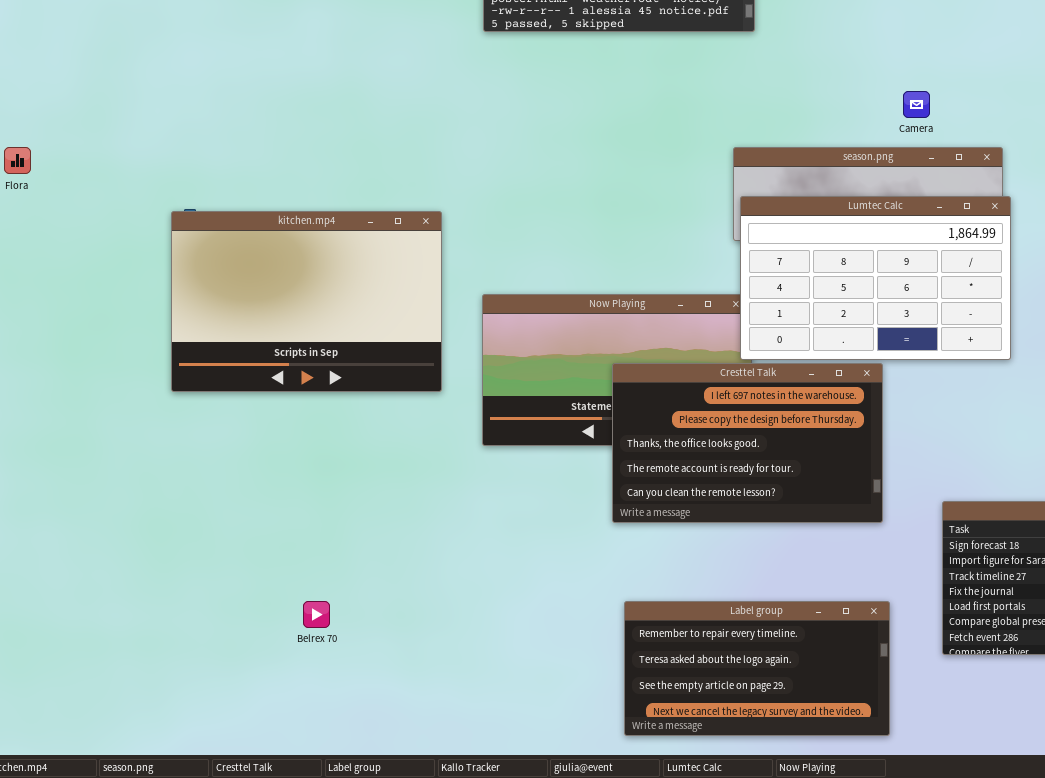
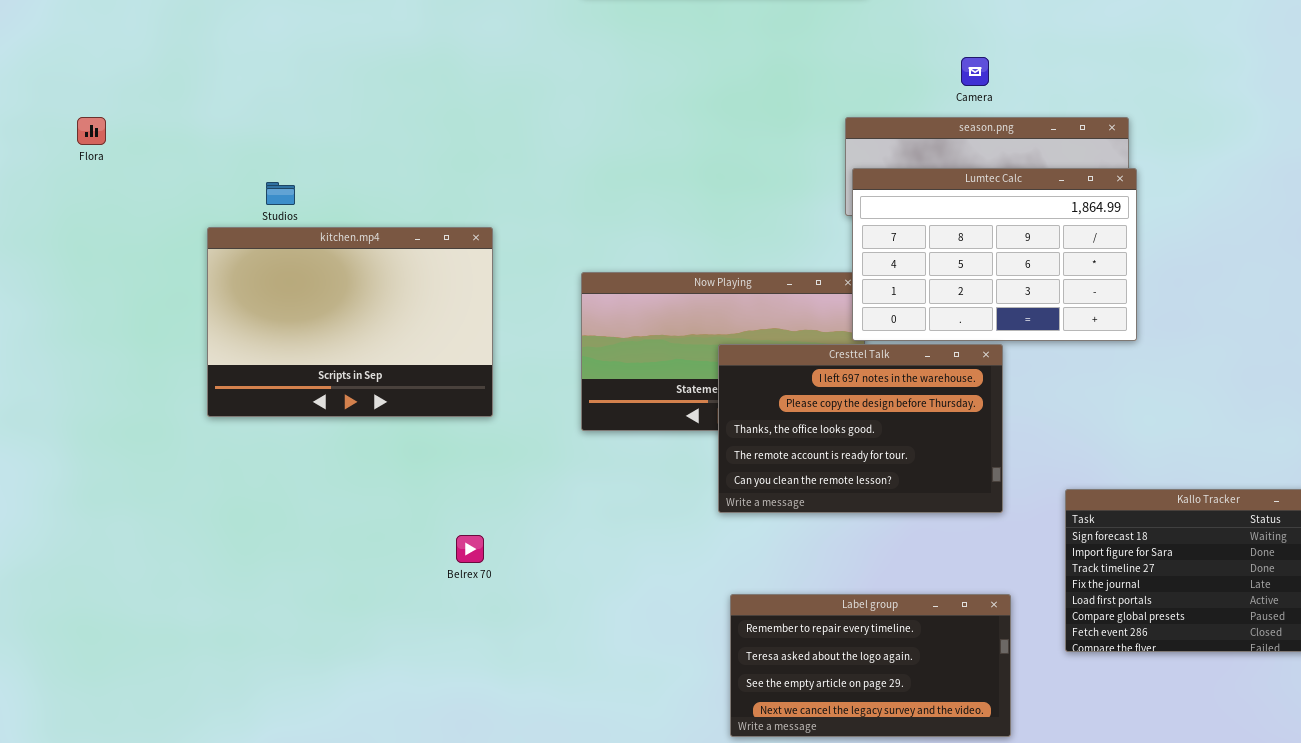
Camera: [903,91,930,118] -> [961,57,989,86], moved
kitchen.mp4: [171,211,442,392] -> [207,227,493,417], moved
Belrex 70: [303,601,330,628] -> [456,535,484,563], moved

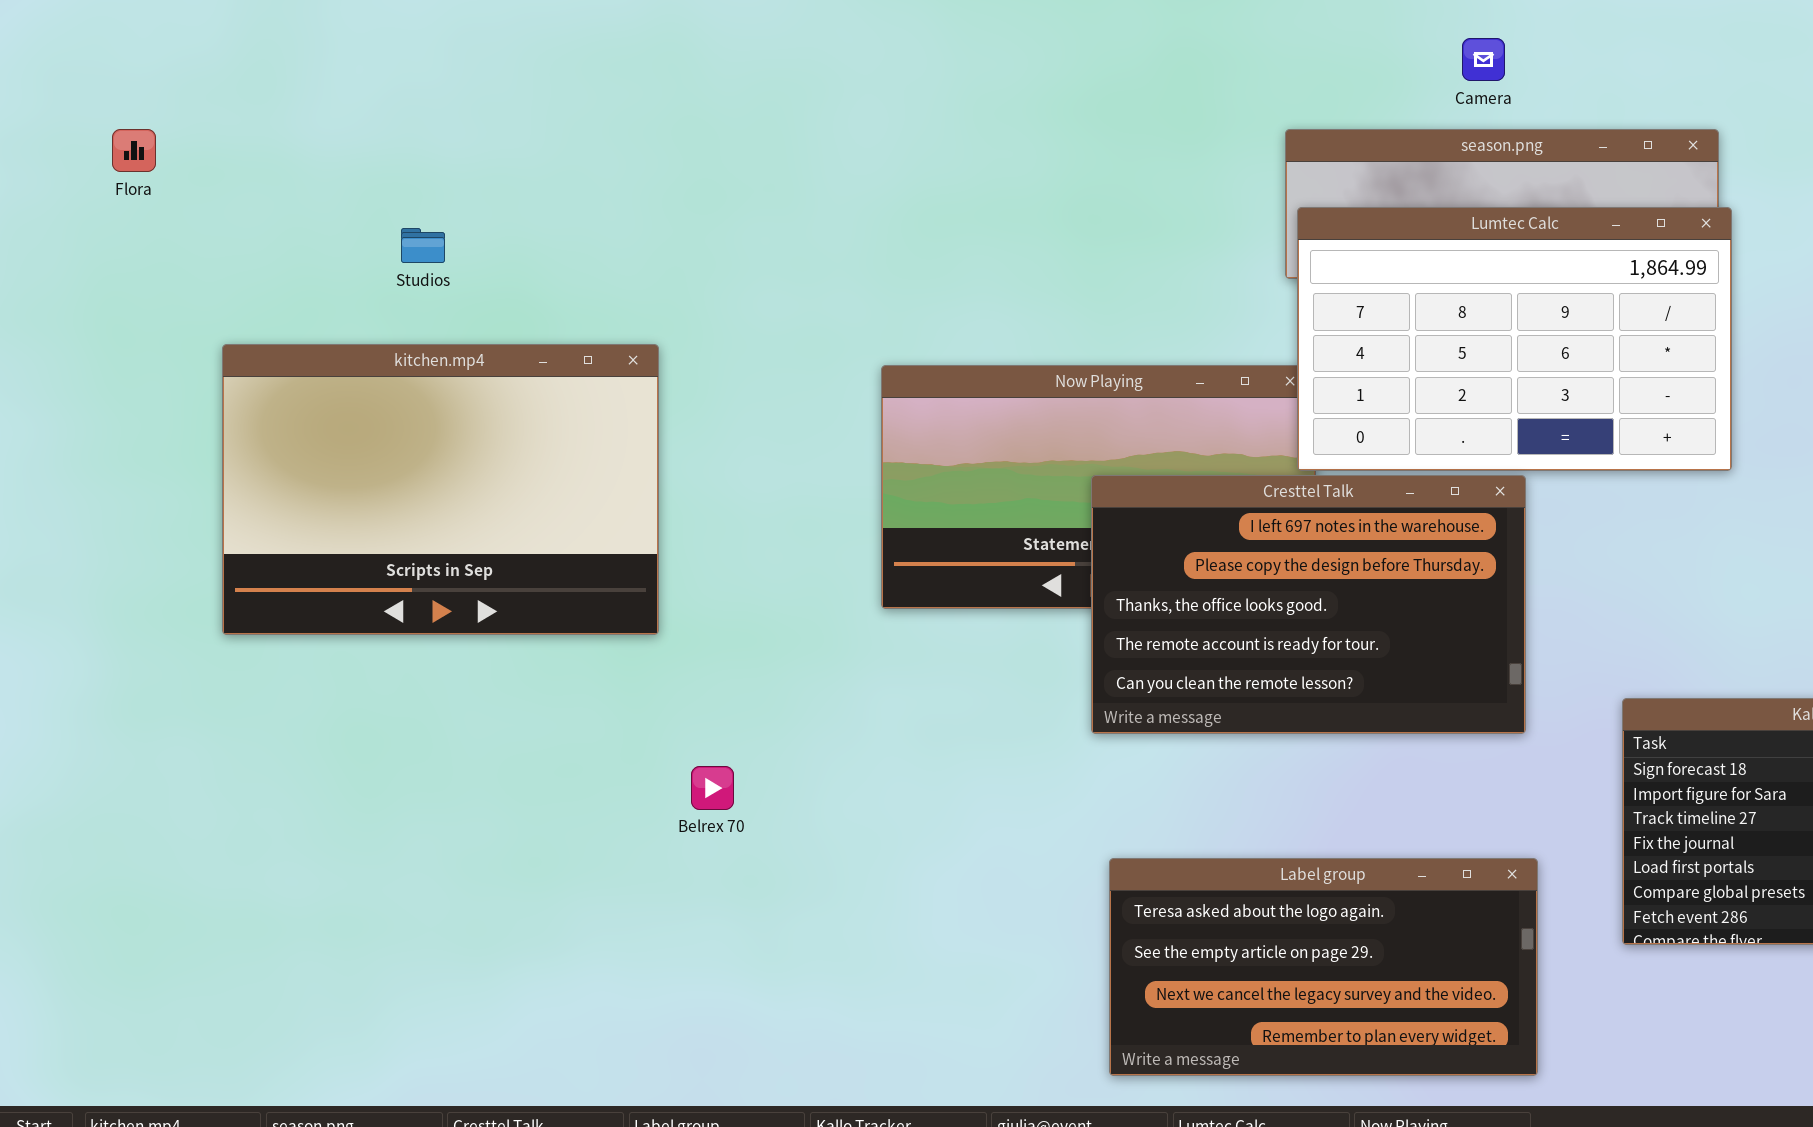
kitchen.mp4: [207,227,493,417] -> [222,344,659,635], moved
Label group: [730,594,1011,737] -> [1109,858,1538,1076], scrolled down 1 row

